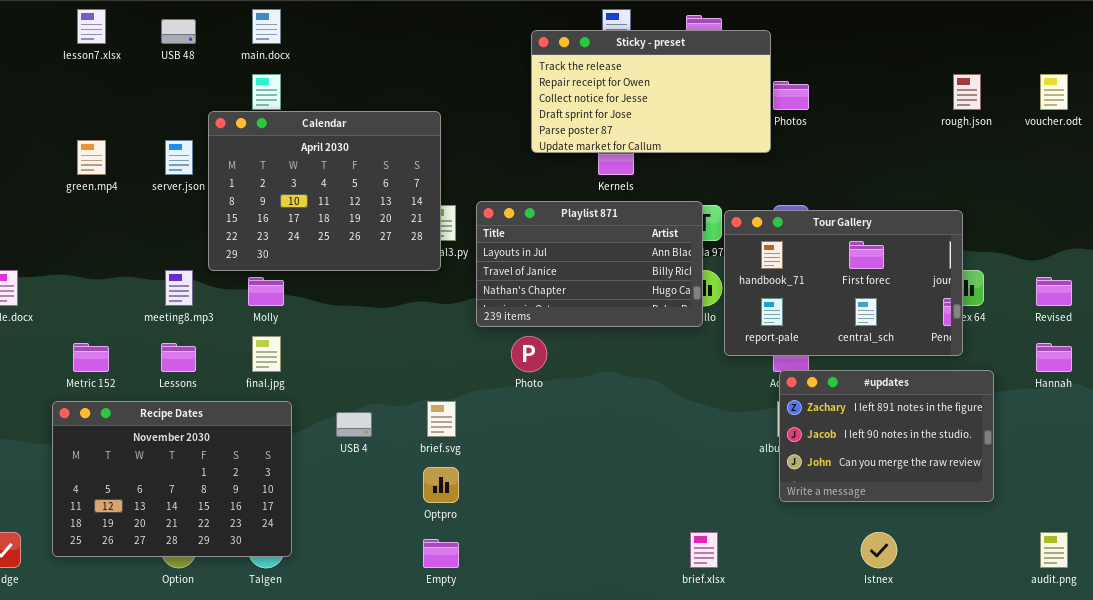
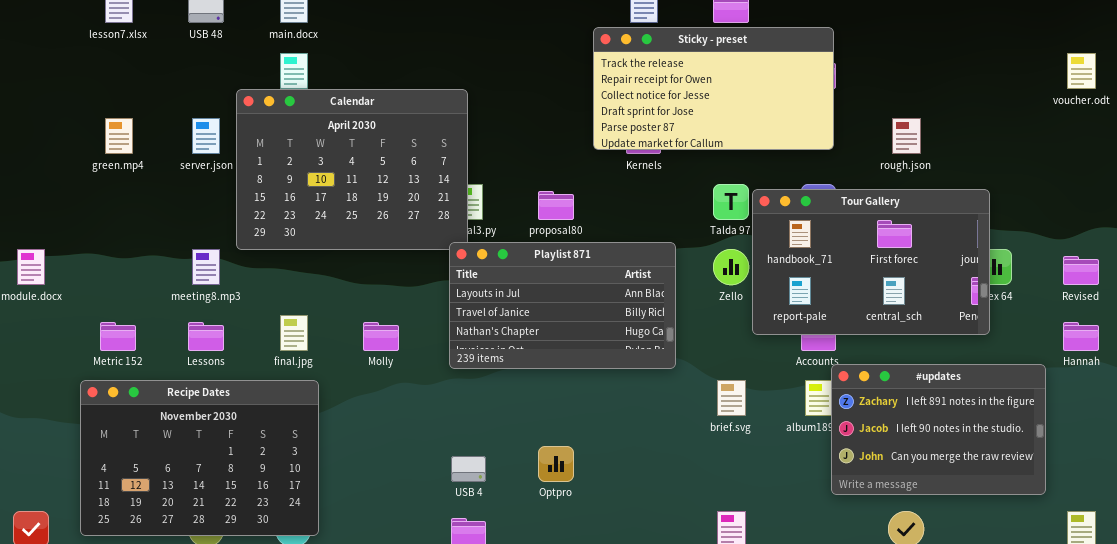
Sticky - preset: [531,30,771,153] -> [593,27,834,150], moved
rough.json: [953,74,981,110] -> [892,118,921,154], moved
Playlist 871: [476,201,703,327] -> [449,242,676,369], moved
Molly: [248,277,284,306] -> [363,322,399,351], moved
#updates: [779,370,994,502] -> [831,364,1046,495], moved
brief.svg: [427,401,456,437] -> [717,380,746,416], moved
USB 4: [336,412,372,437] -> [451,456,486,482], moved
Optpro: [423,467,459,503] -> [538,446,574,482], moved

